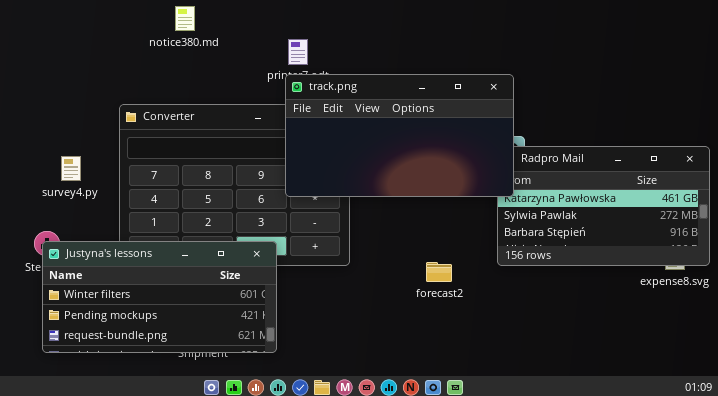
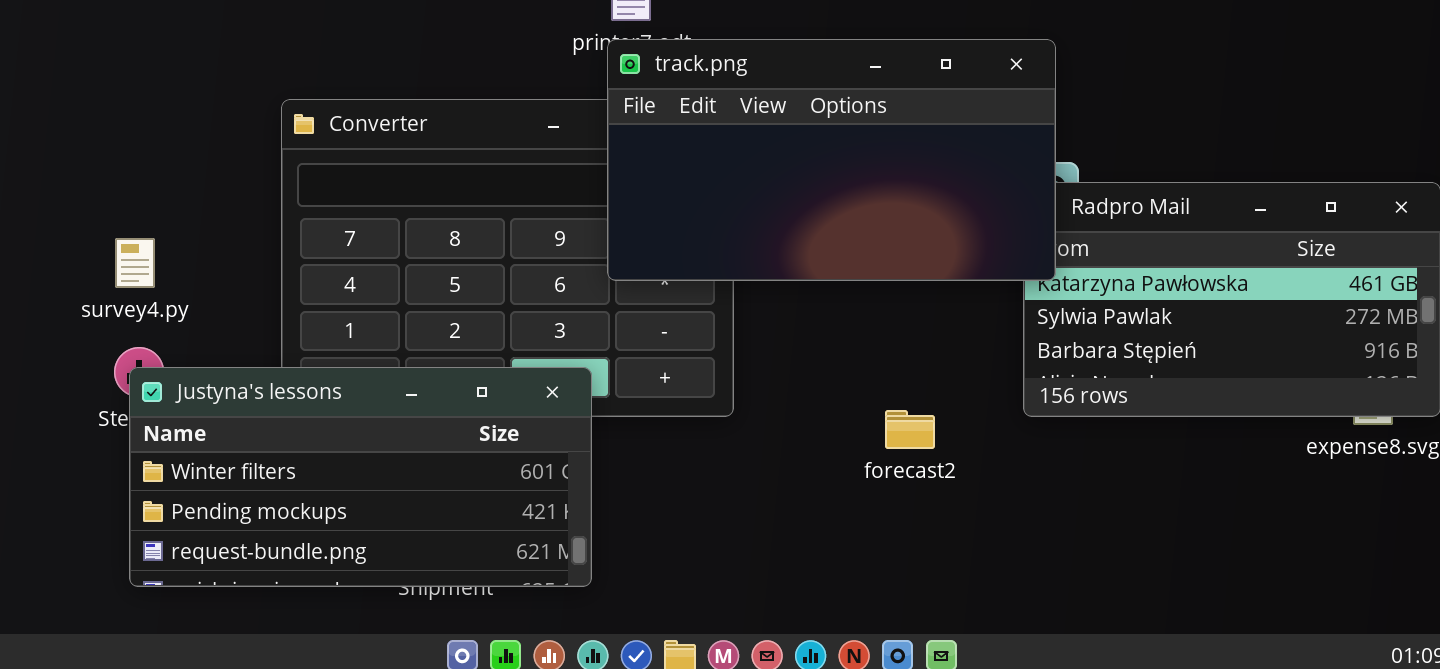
survey4.py: [61,156,81,181] -> [115,238,155,288], moved

